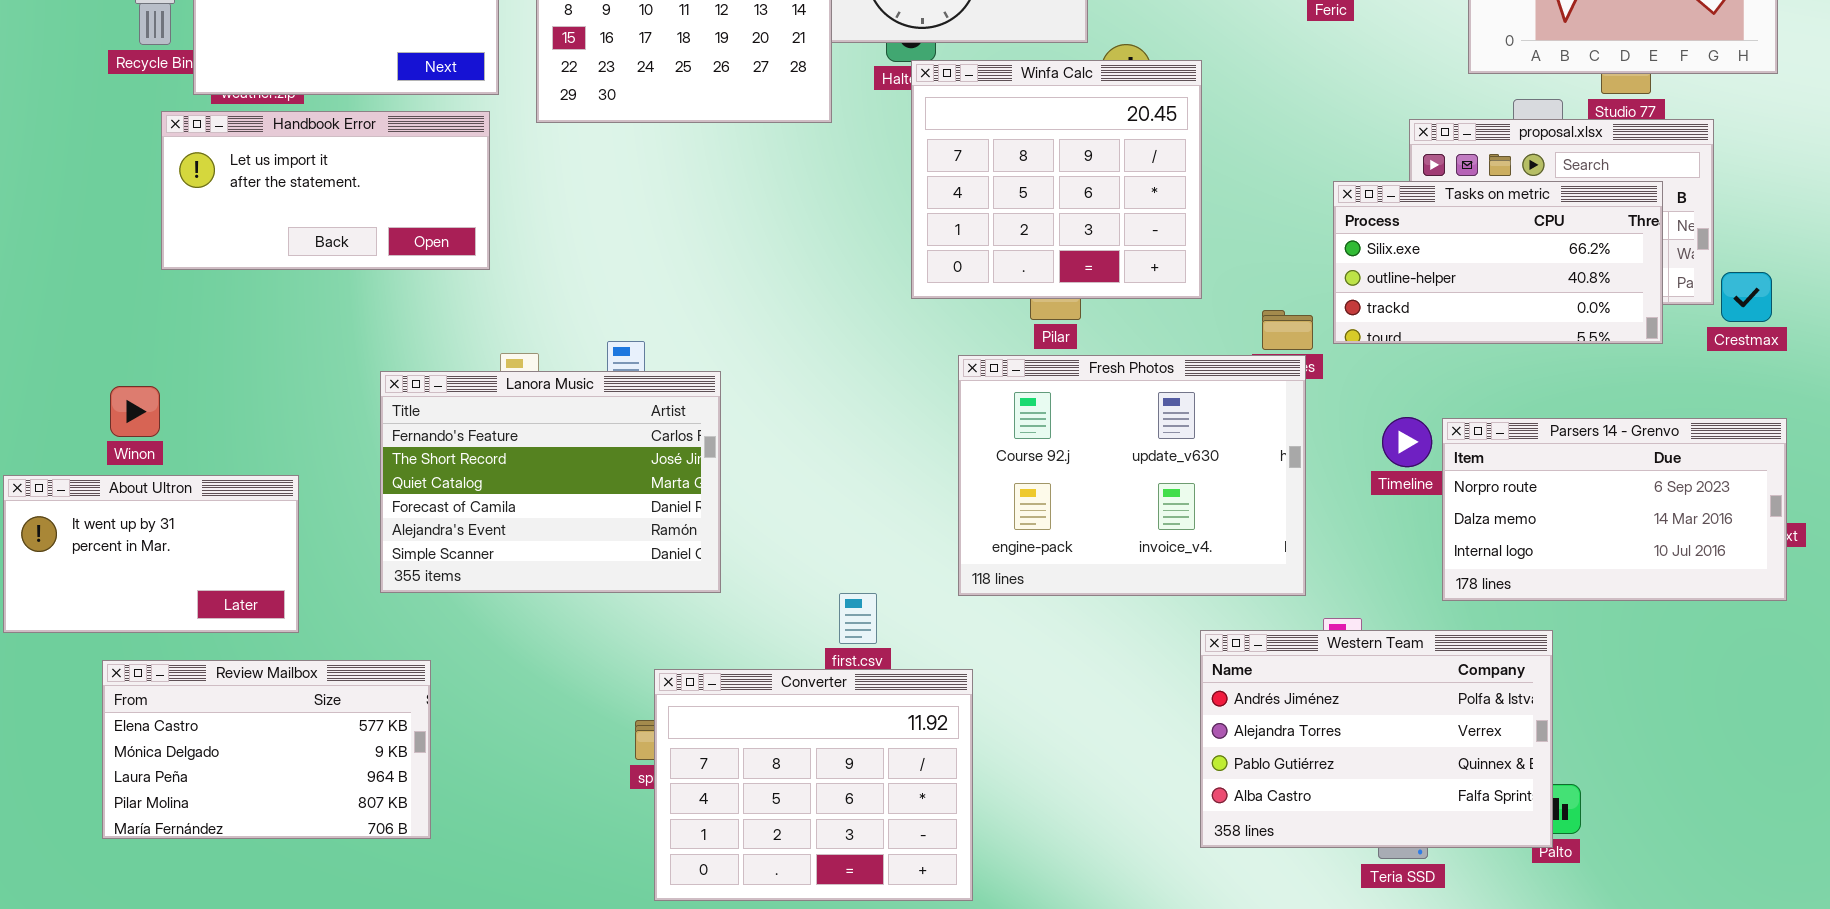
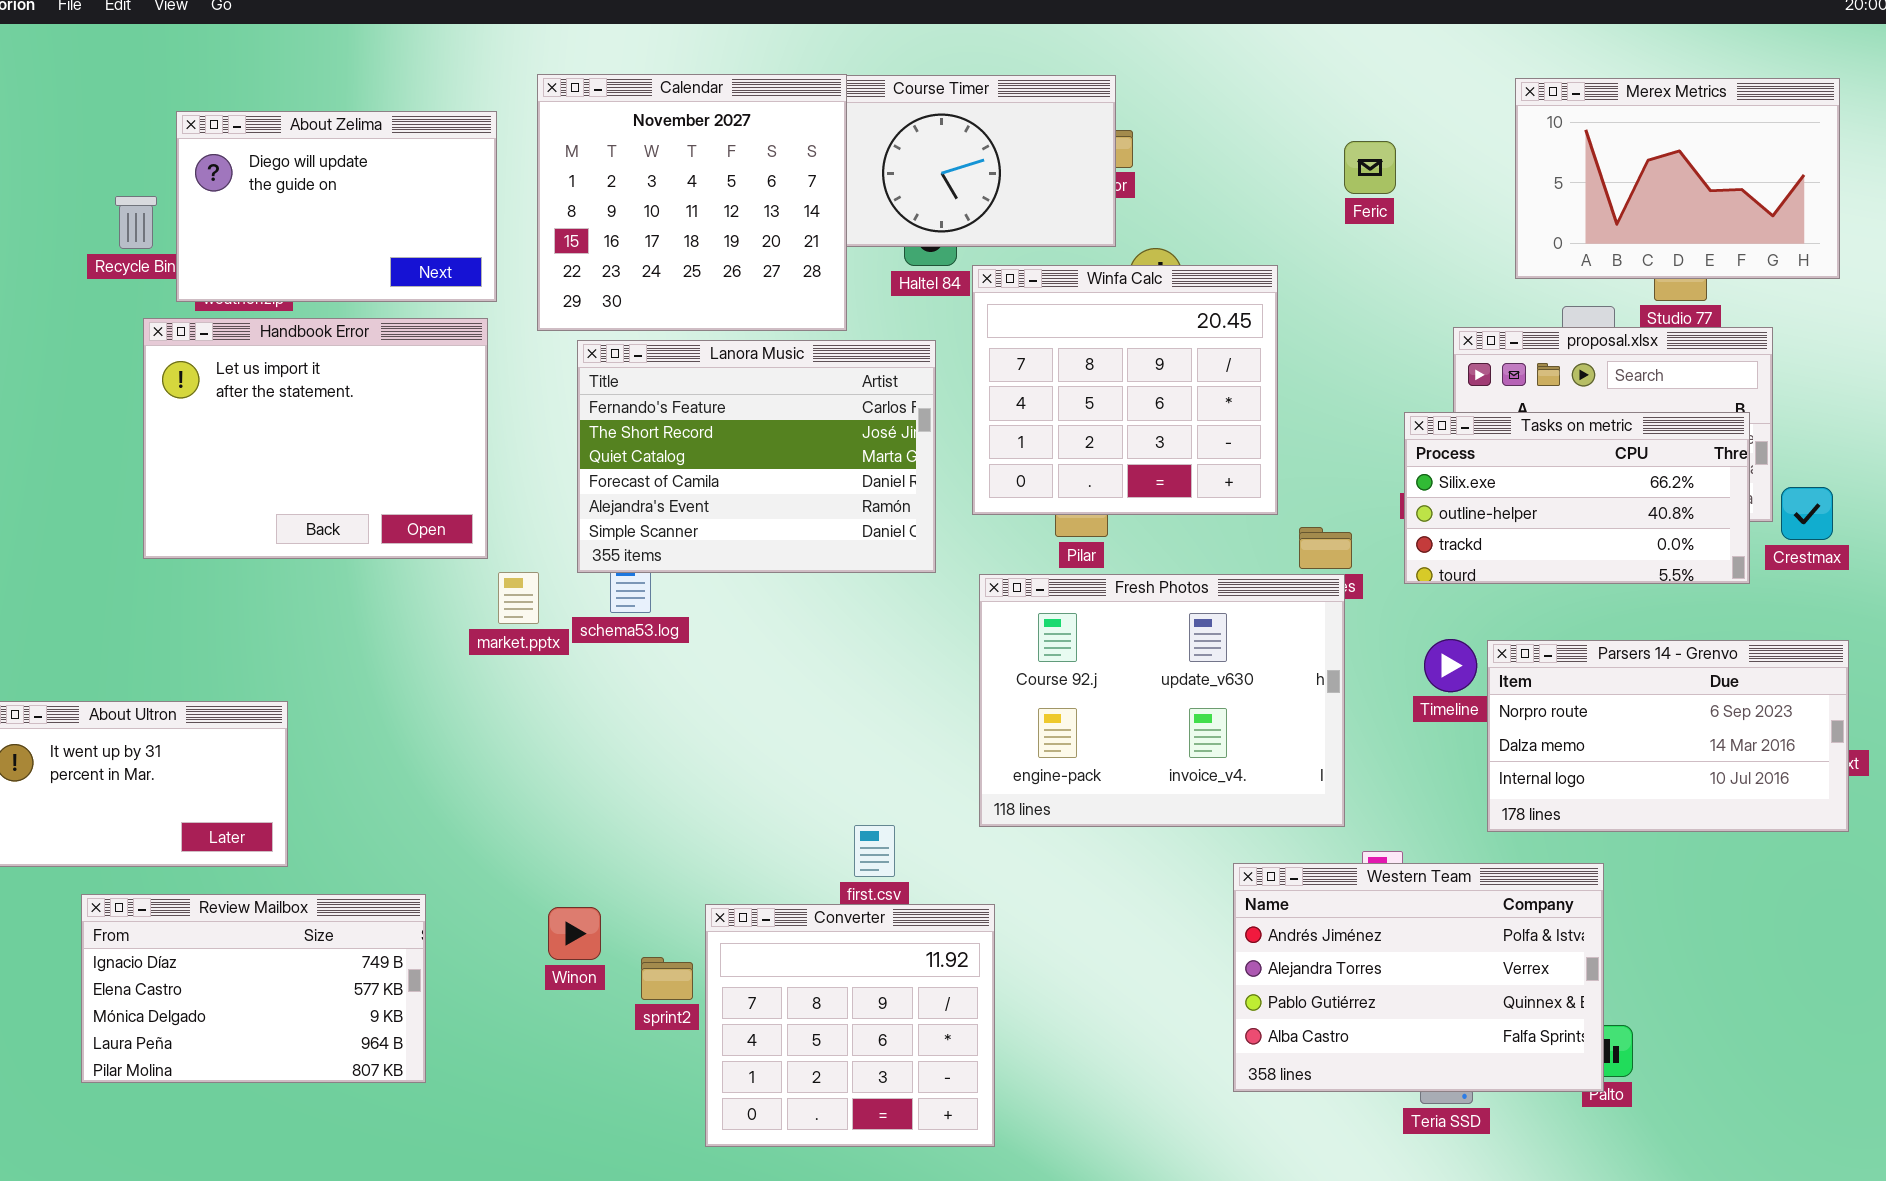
Winfa Calc: [911,60,1202,299] -> [972,265,1278,515], moved
Handbook Error: [161,111,490,270] -> [143,318,488,559], resized
Tasks on metric: [1333,181,1663,344] -> [1404,412,1750,584], moved
Lanora Music: [380,371,721,593] -> [577,340,936,573], moved
Winon: [110,386,160,437] -> [548,907,601,960], moved
Review Mailbox: [102,660,431,839] -> [81,894,426,1083], scrolled up 1 row
Converter: [654,669,973,901] -> [705,904,995,1147], resized

